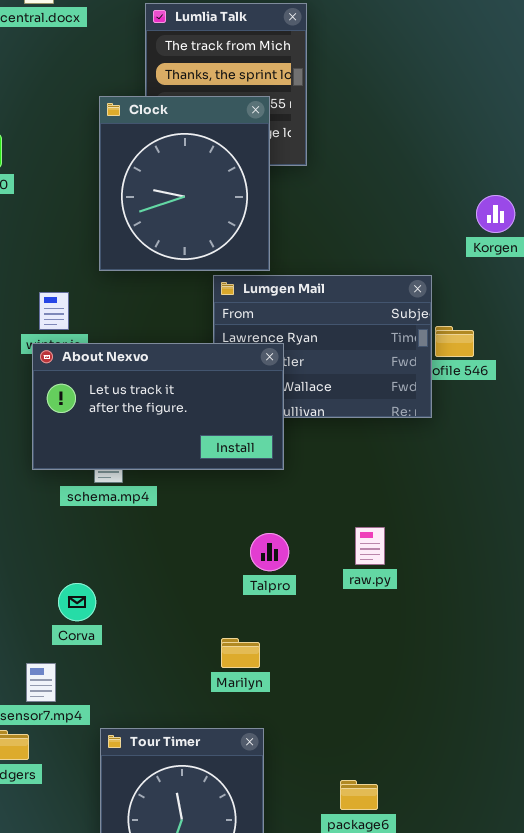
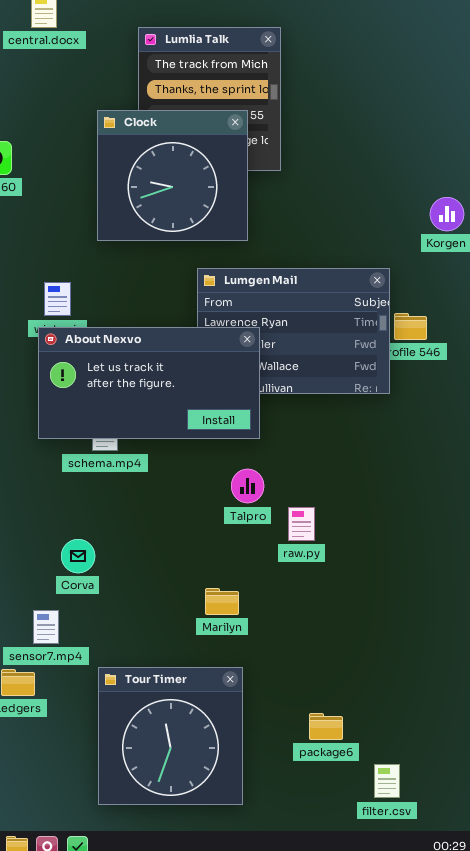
Clock: [99,96,270,271] -> [97,110,248,241], resized
raw.py: [355,527,385,565] -> [288,507,315,541], moved
Talpro: [250,533,289,571] -> [231,469,264,503], moved

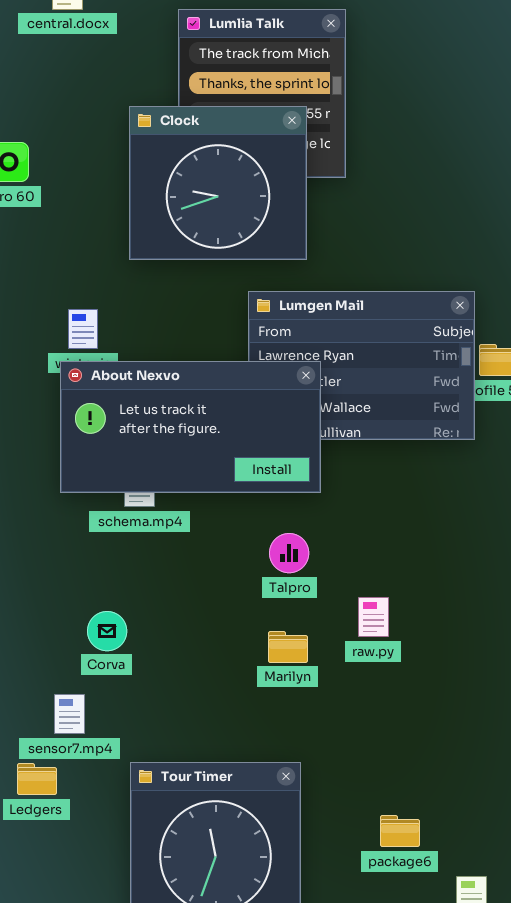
Talpro: [231,469,264,503] -> [269,533,309,573], moved
raw.py: [288,507,315,541] -> [358,597,389,637], moved
Marilyn: [205,588,239,615] -> [268,631,308,663], moved

